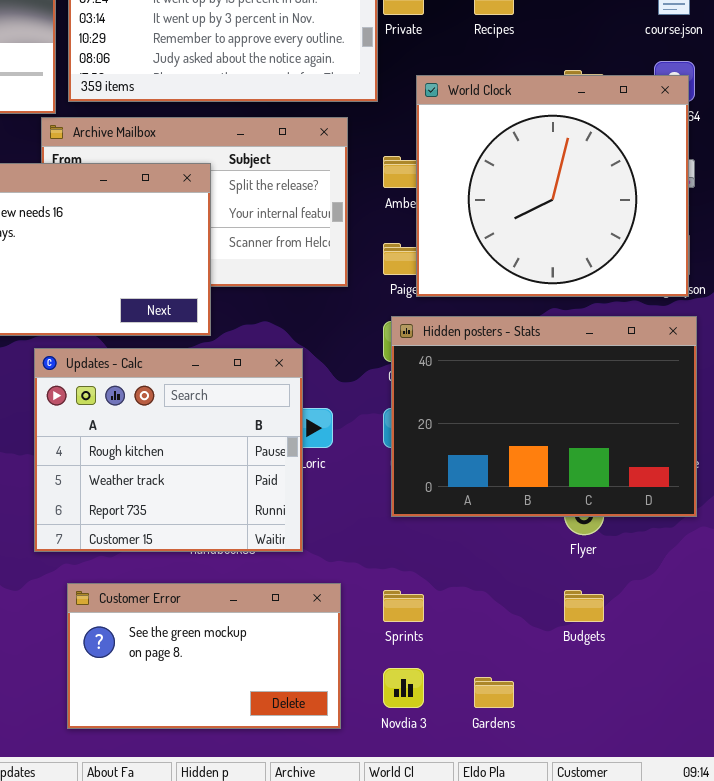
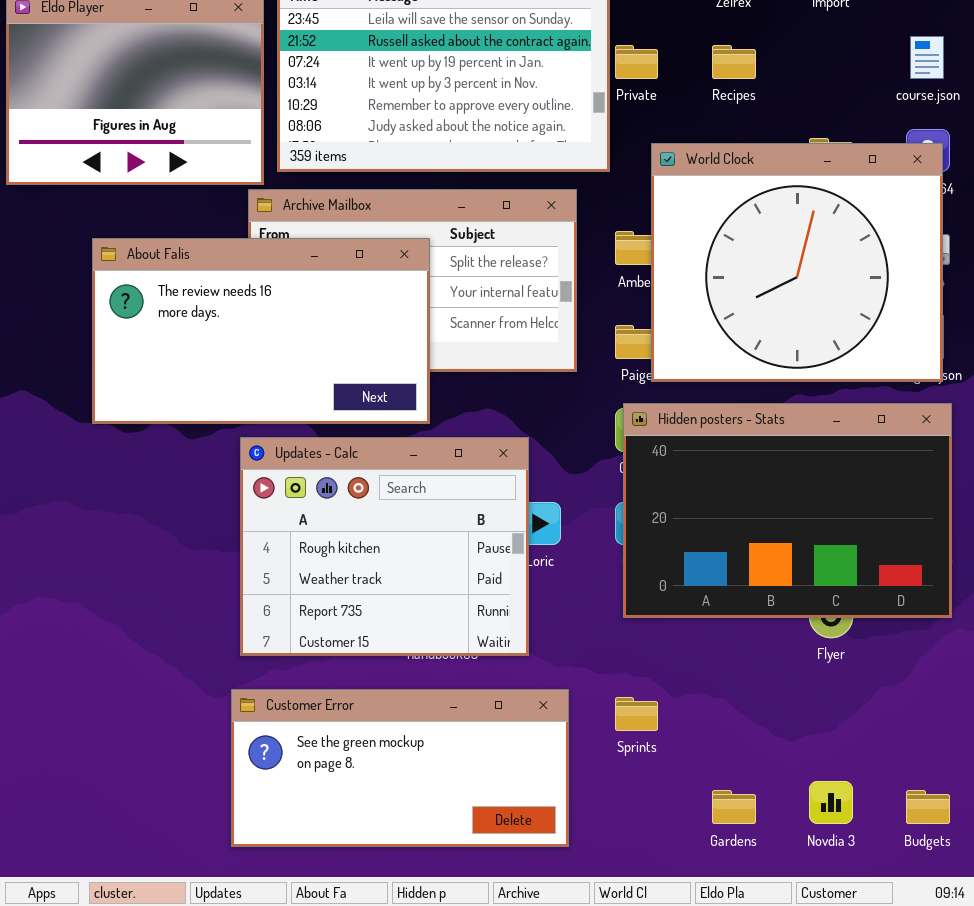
Customer Error: [67,583,341,729] -> [231,689,569,847], resized
Budgets: [564,590,604,622] -> [906,790,950,824], moved
Novdia 3: [383,668,424,708] -> [809,781,853,824], moved

